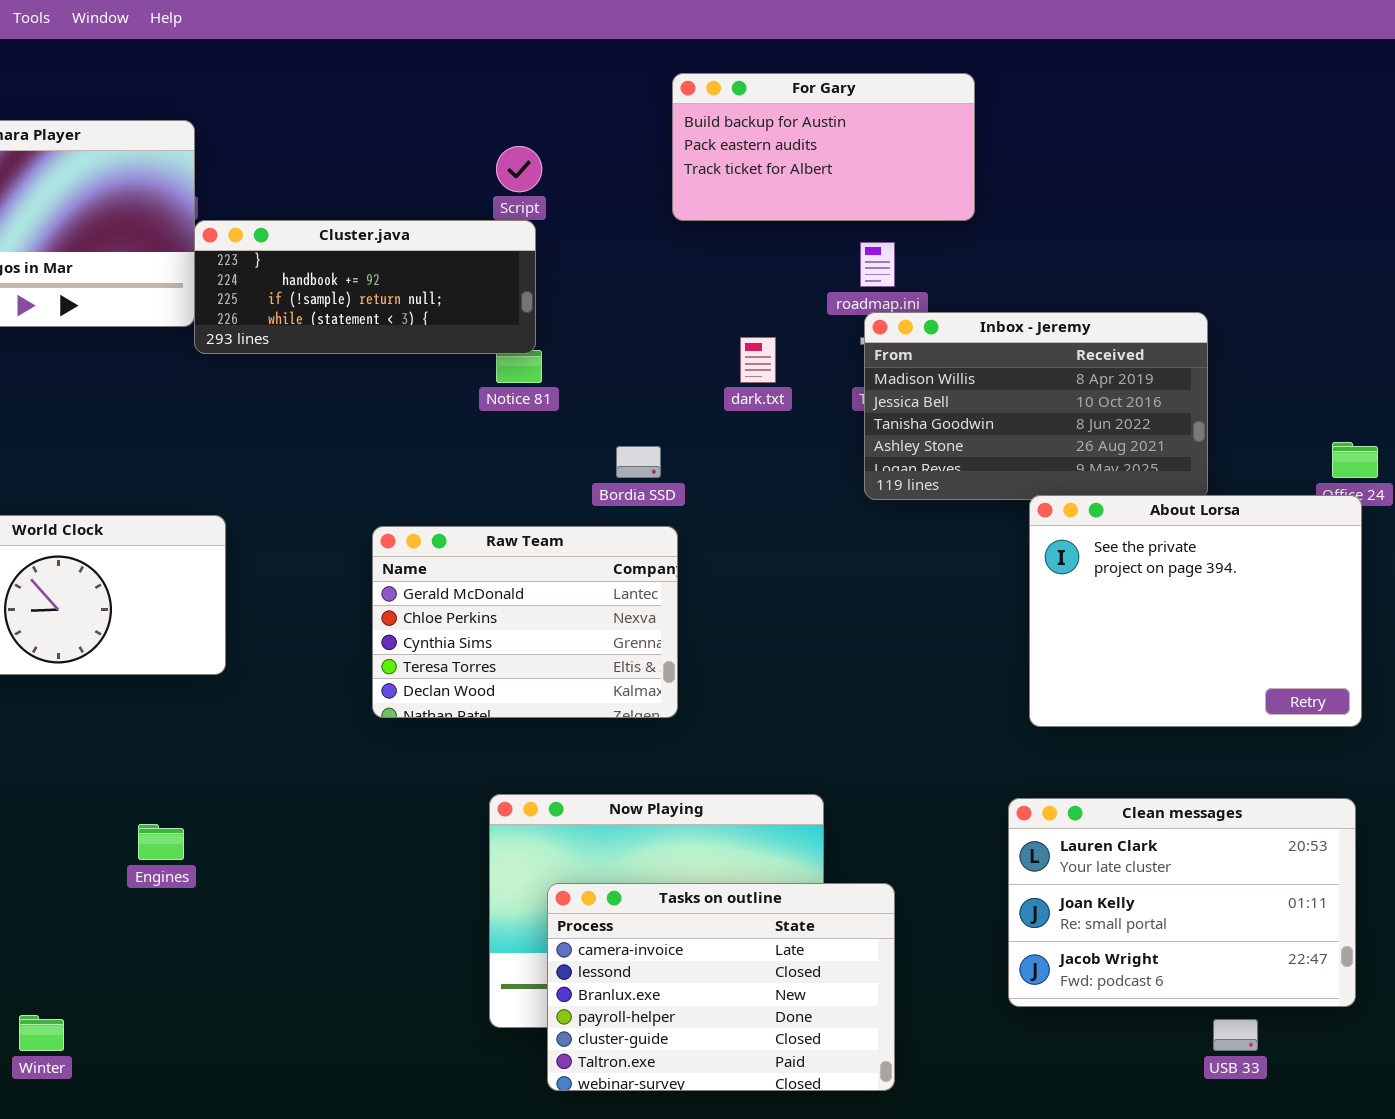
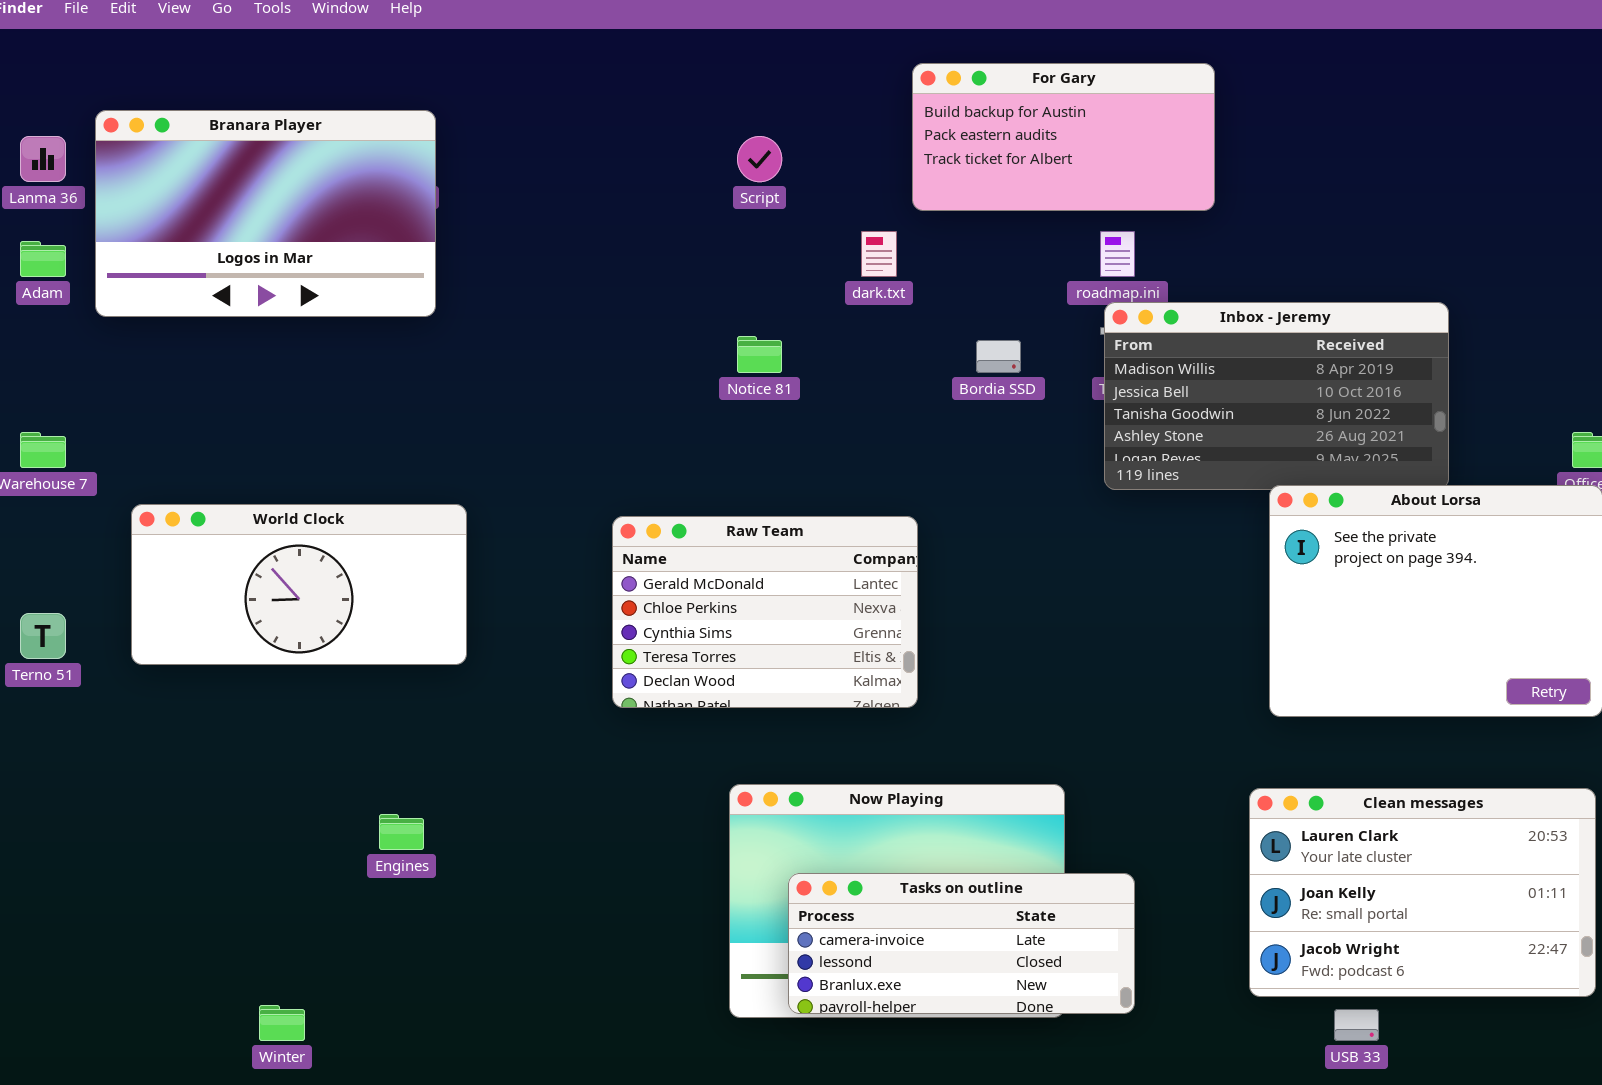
Cluster.java: [194,220,536,354] -> none, closed
dark.txt: [740,337,776,383] -> [861,231,897,277], moved
Bordia SSD: [616,446,661,478] -> [976,340,1021,373], moved
Tasks on outline: [547,883,895,1091] -> [788,873,1135,1014], resized
USB 33: [1213,1019,1258,1051] -> [1334,1009,1379,1041], moved

